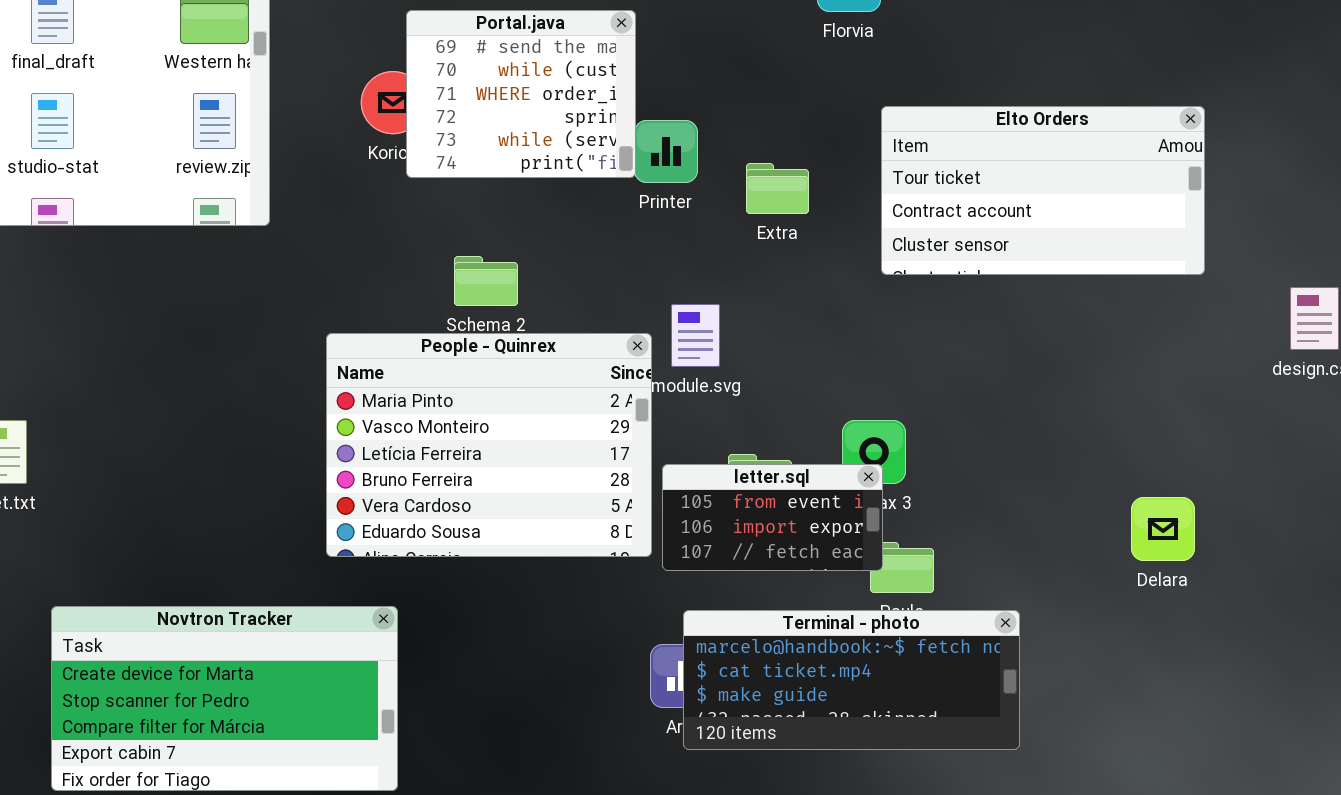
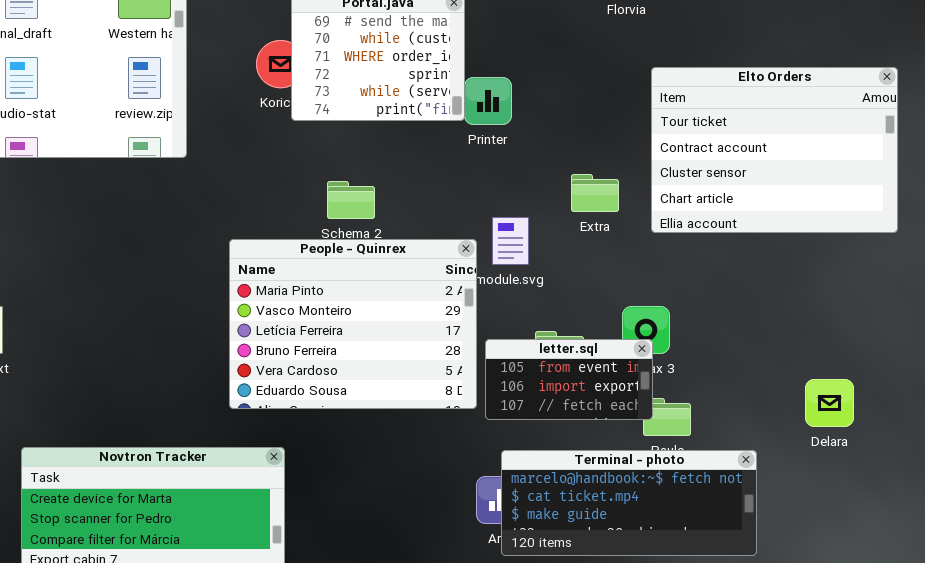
Elto Orders: [881,106,1205,275] -> [651,67,898,233], resized
Extra: [746,163,809,214] -> [571,174,619,212], moved
Delara: [1131,497,1195,561] -> [805,379,854,427], moved

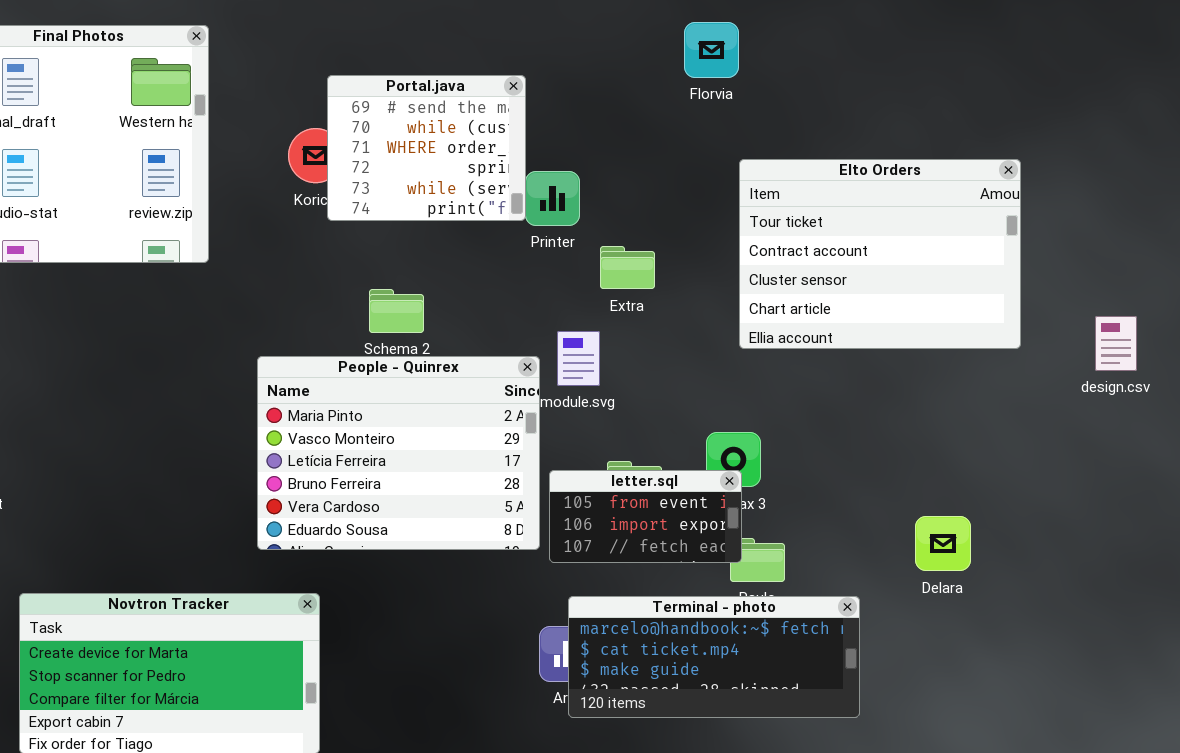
Extra: [571,174,619,212] -> [600,246,655,289], moved

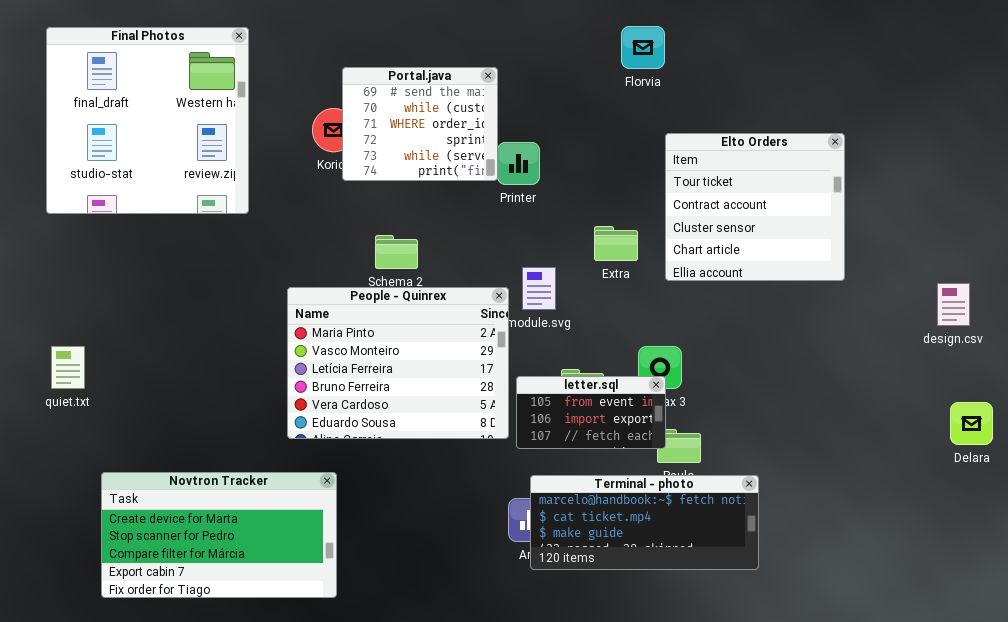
Elto Orders: [739,159,1021,349] -> [665,133,845,281], resized
Extra: [600,246,655,289] -> [594,226,638,261], moved
design.csv: [1095,316,1137,371] -> [937,283,970,326], moved
Delara: [915,516,971,571] -> [950,402,993,445], moved

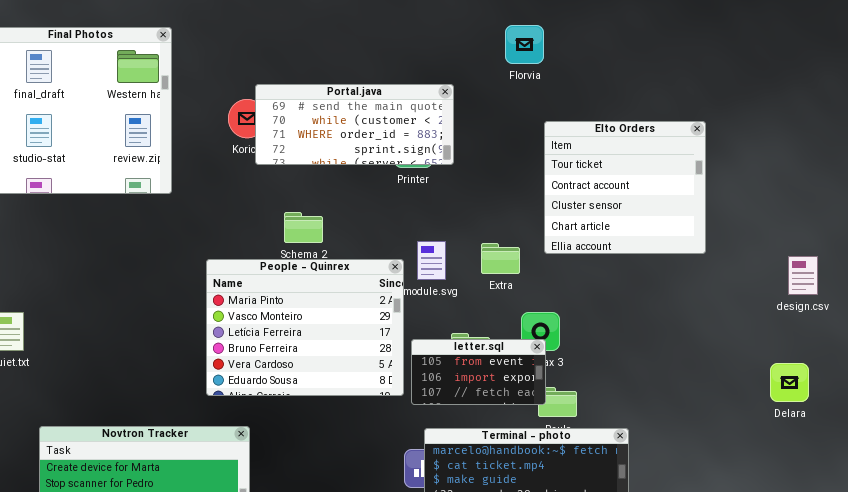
Portal.java: [342,67,498,181] -> [255,84,454,165], resized
Extra: [594,226,638,261] -> [481,243,520,274], moved
Delara: [950,402,993,445] -> [770,363,809,402], moved

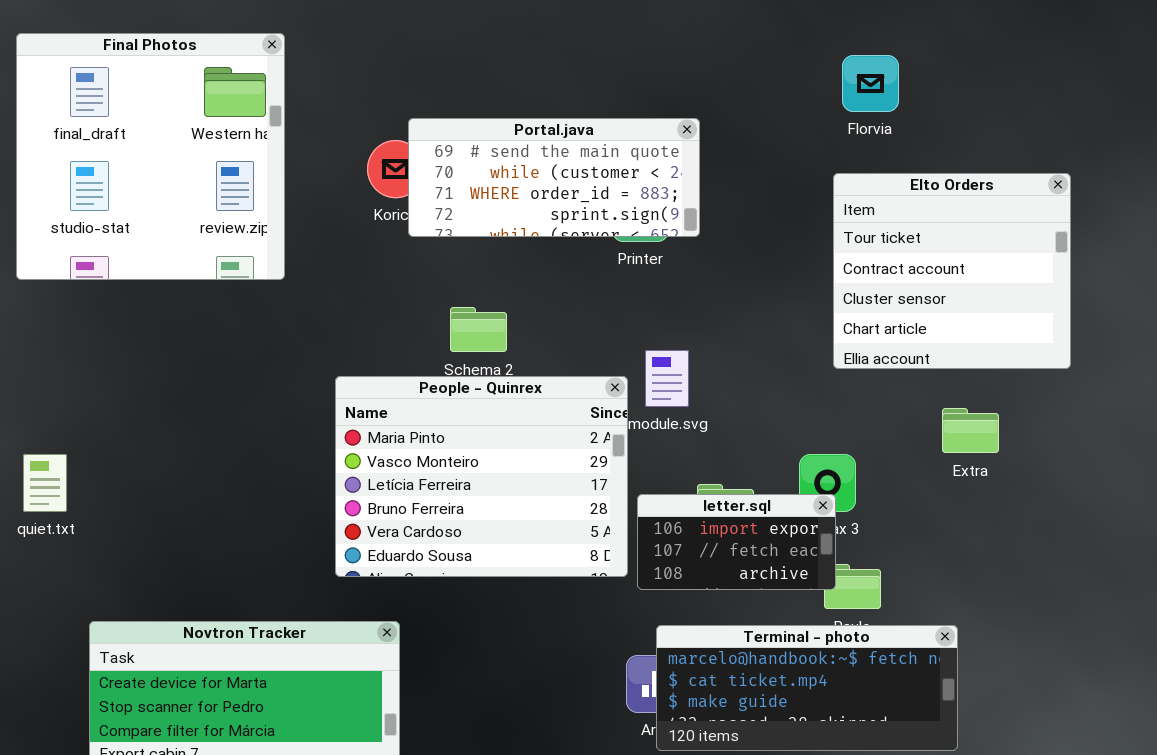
Florvia: [505,25,544,64] -> [842,55,899,112], moved
Extra: [481,243,520,274] -> [942,408,999,453], moved
letter.sql: [411,339,546,405] -> [637,494,836,590], scrolled down 1 row

